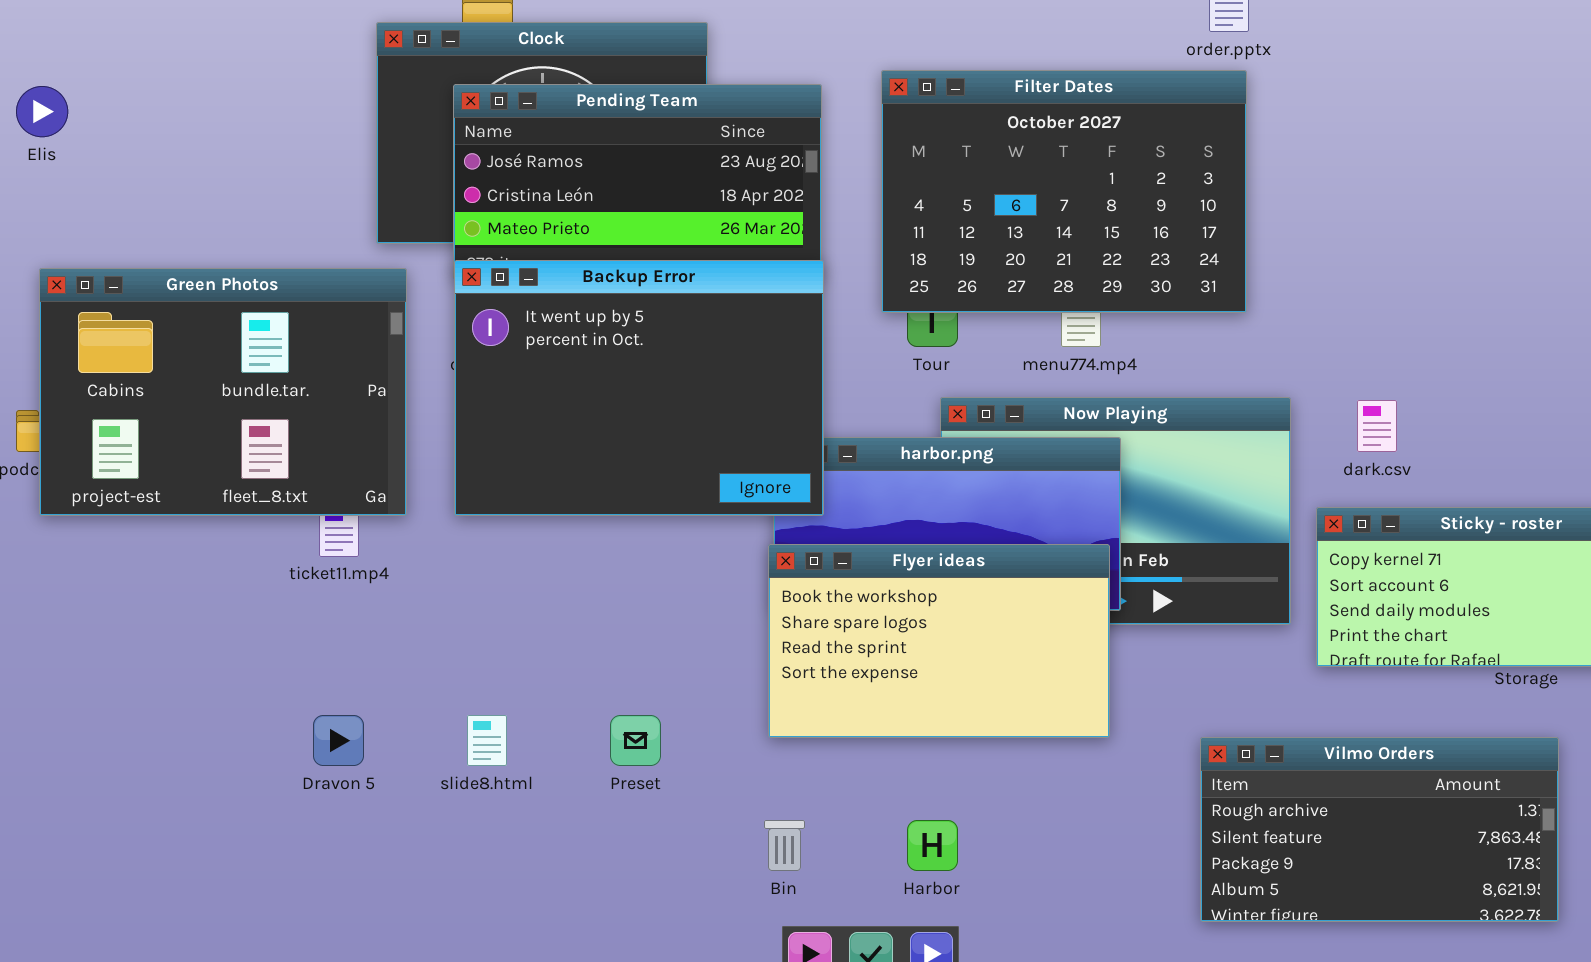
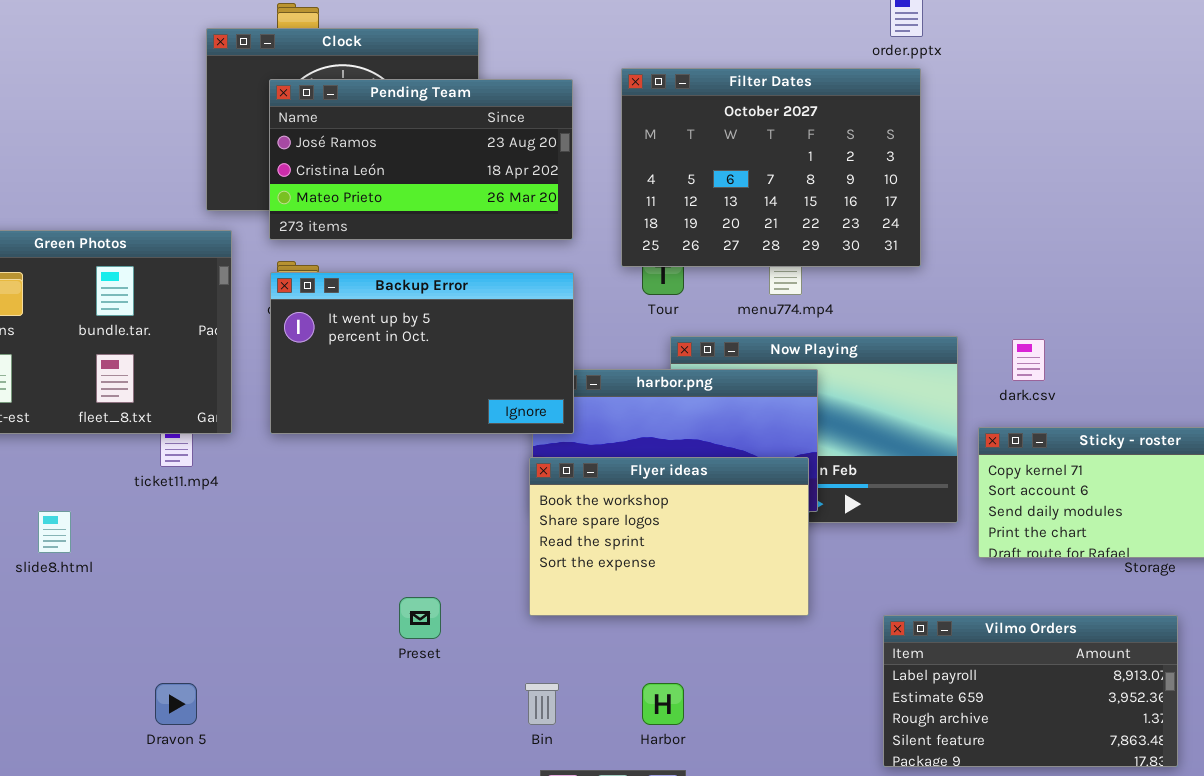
Backup Error: [454,260,824,516] -> [270,272,574,434], resized
Dravon 5: [313,715,364,766] -> [155,683,197,725], moved
slide8.html: [467,715,507,766] -> [38,511,71,553], moved
Vilmo Orders: [1200,737,1559,922] -> [883,615,1178,767], scrolled up 2 rows

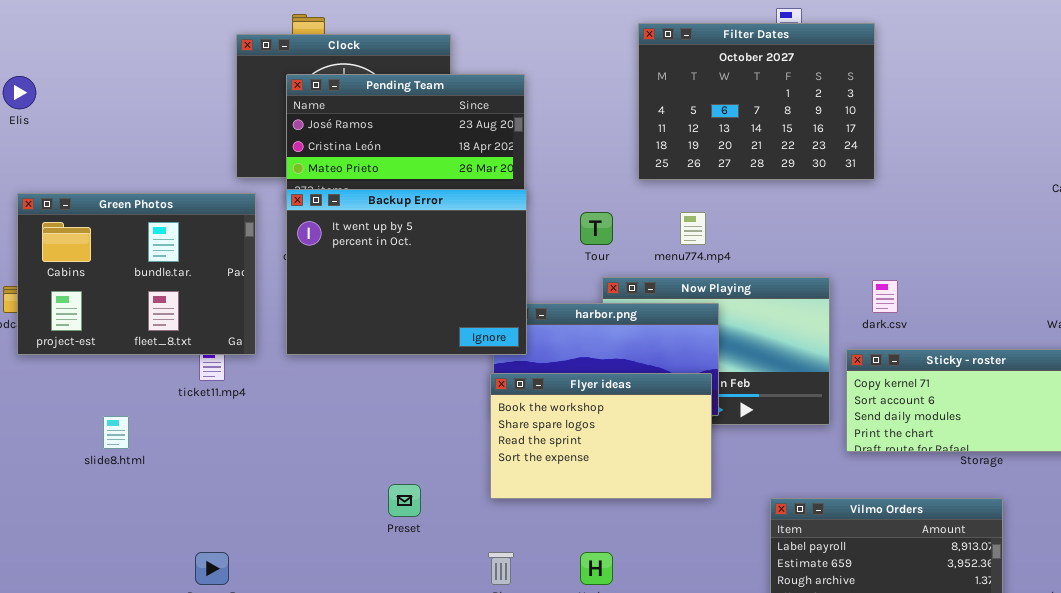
Filter Dates: [621,68,921,267] -> [638,23,875,180], moved
Backup Error: [270,272,574,434] -> [286,189,527,355], resized

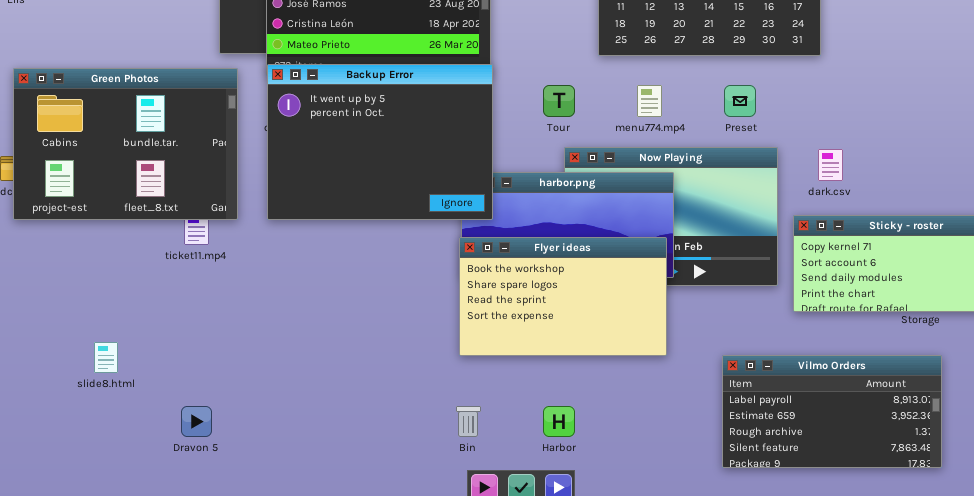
slide8.html: [103,416,129,449] -> [94,342,118,373], moved
Preset: [388,484,421,517] -> [724,85,756,117], moved

